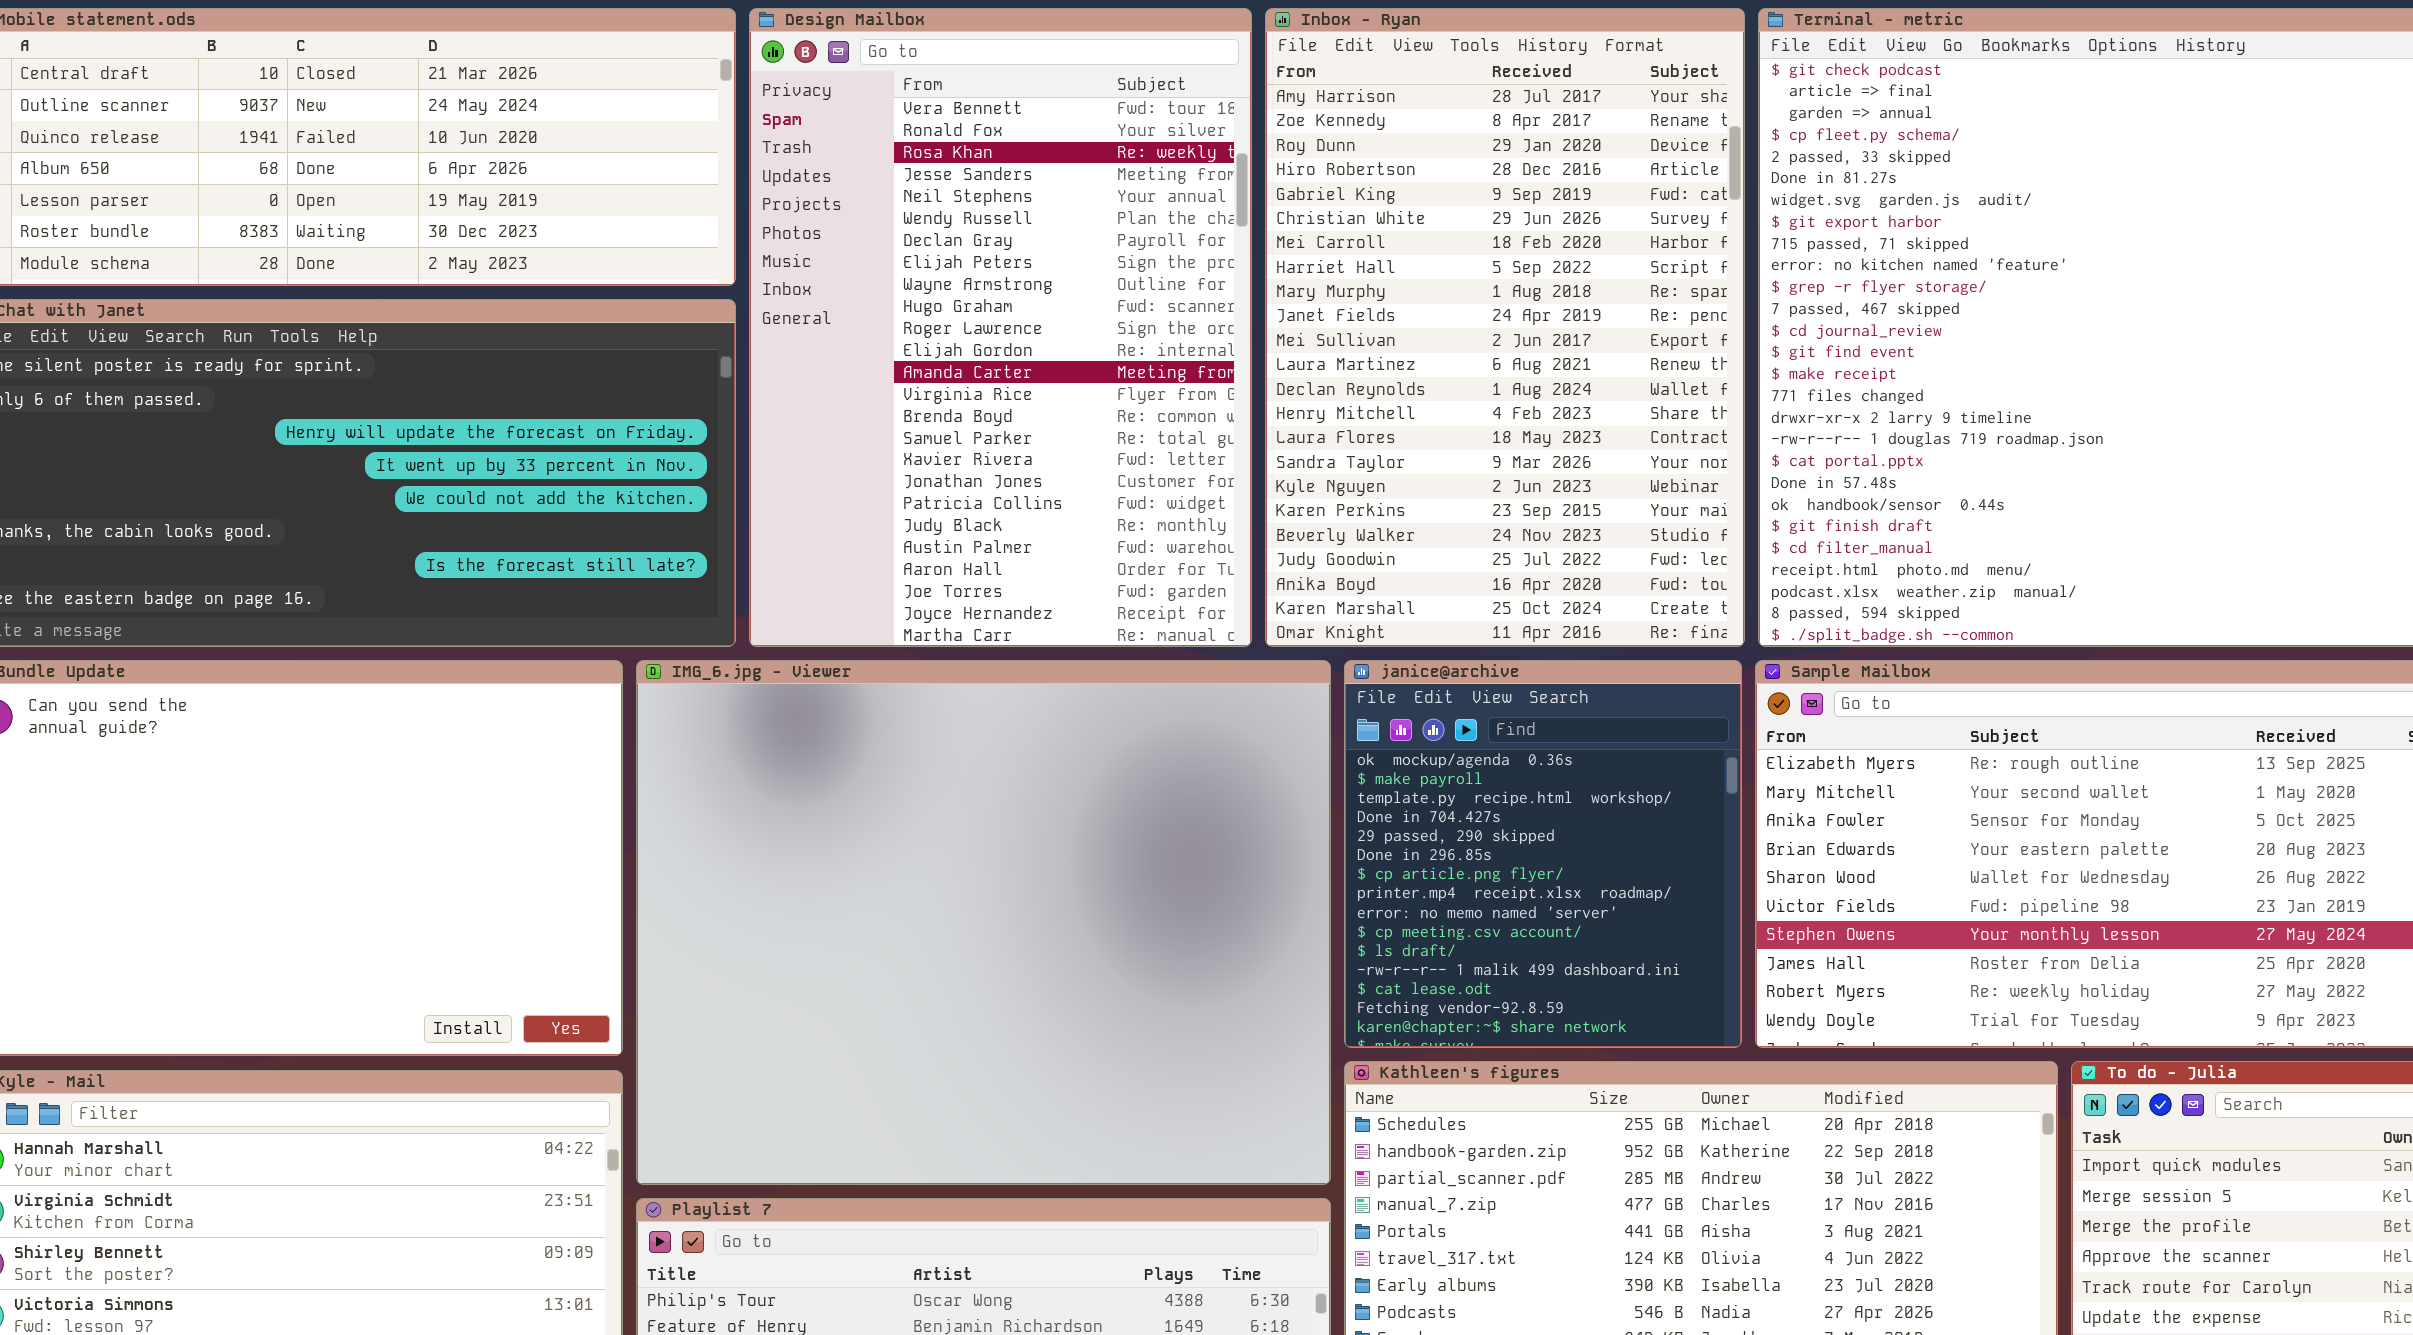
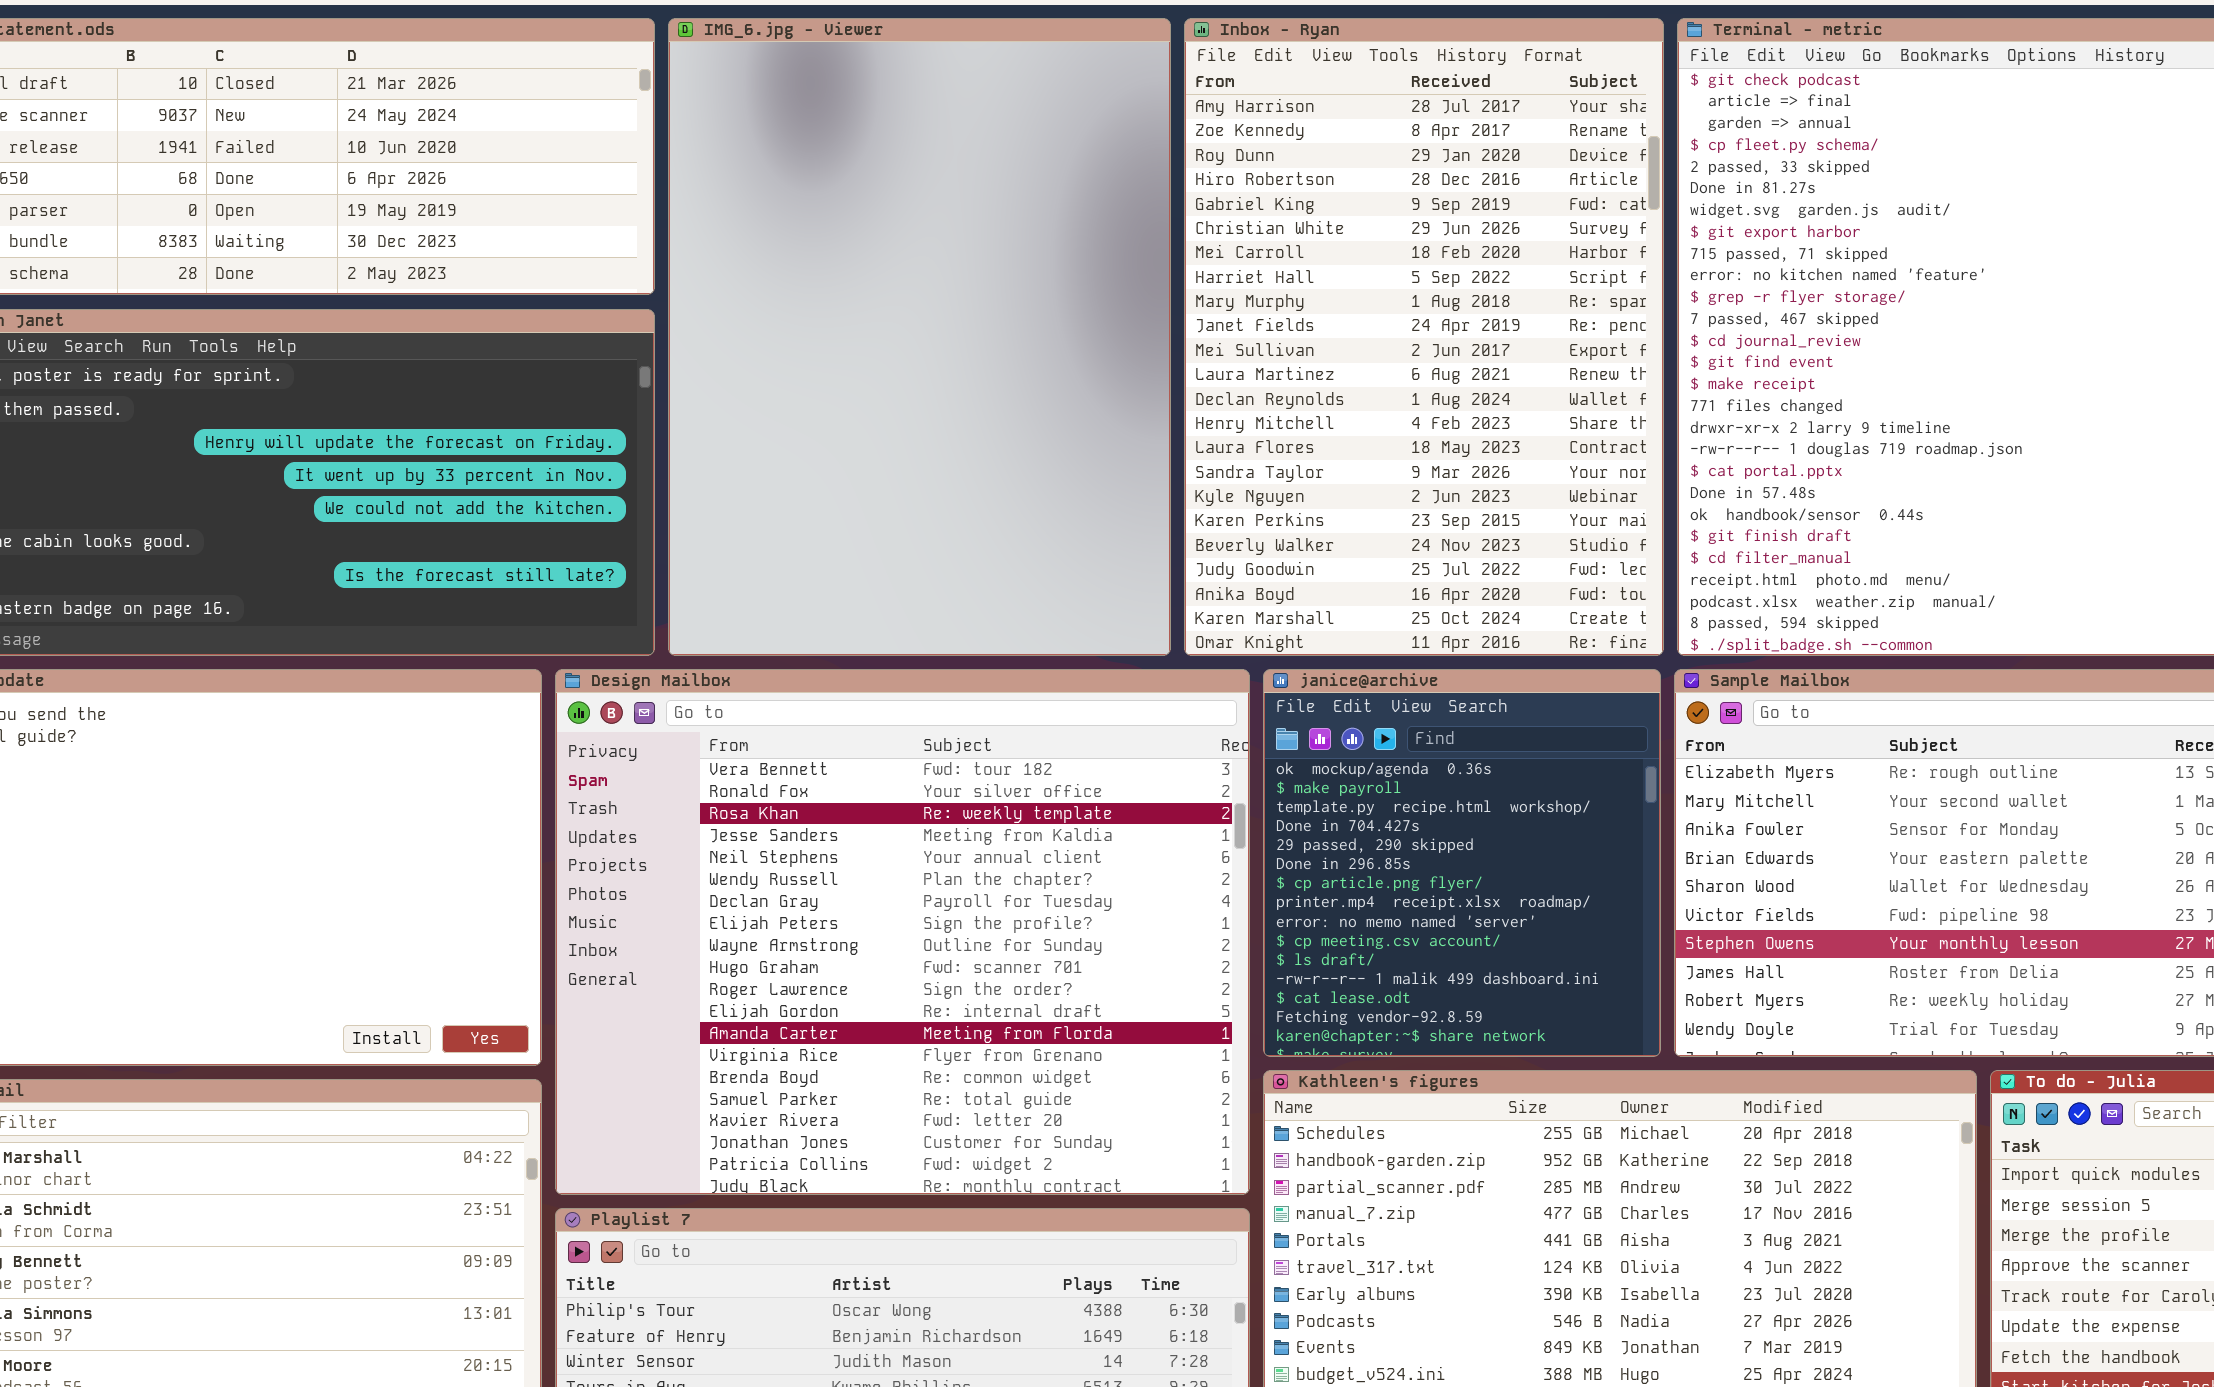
Design Mailbox: [749,8,1252,647] -> [555,669,1250,1195], moved, resized
IMG_6.jpg - Viewer: [636,660,1331,1185] -> [668,18,1171,656], moved, resized

